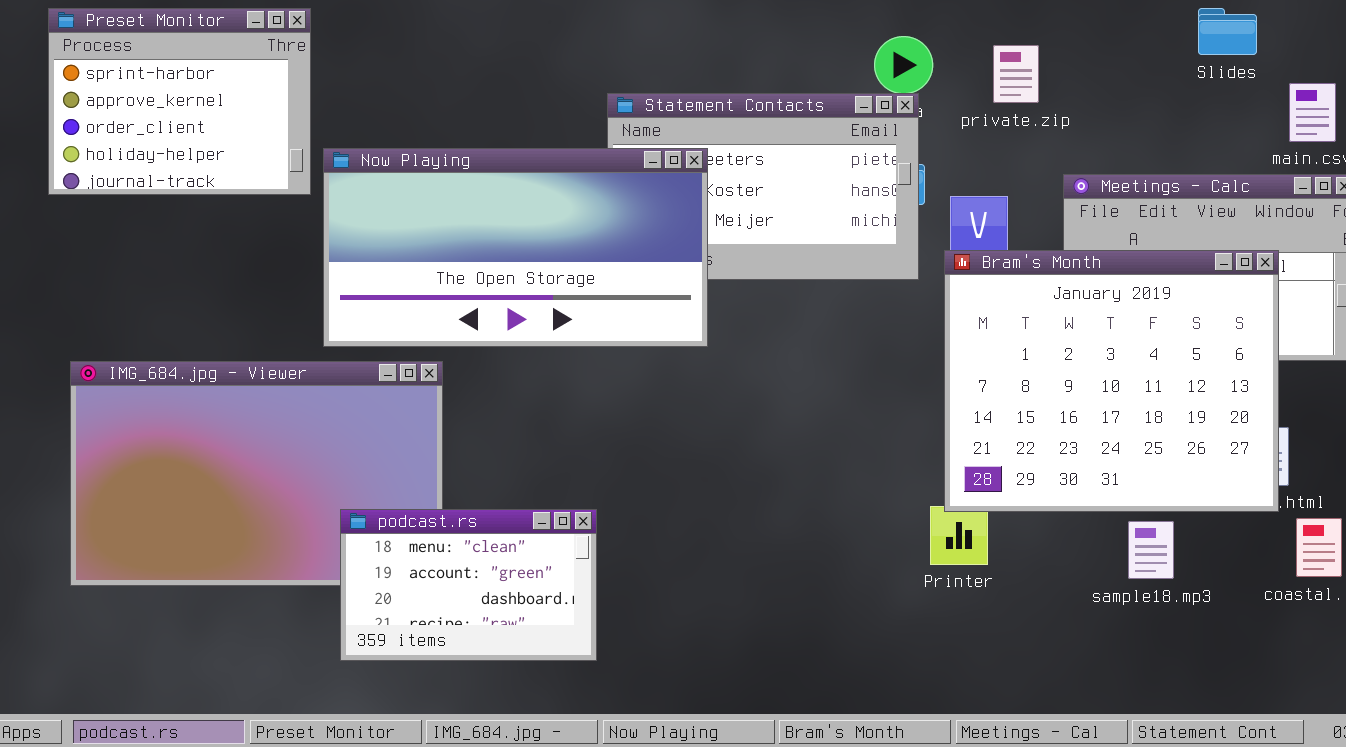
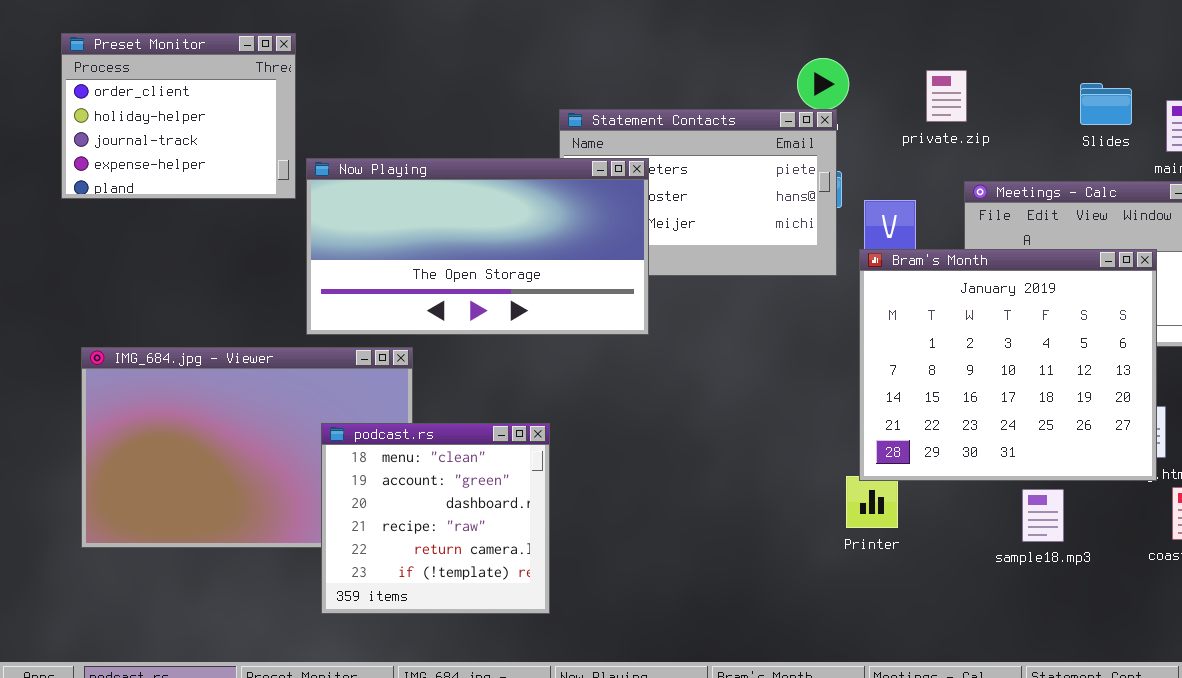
Preset Monitor: [48,8,311,195] -> [61,33,296,199], scrolled down 2 rows
Slides: [1198,8,1257,55] -> [1080,83,1132,125], moved
private.zip: [993,45,1039,103] -> [926,70,967,122], moved
podcast.rs: [340,509,597,661] -> [321,423,550,614], resized

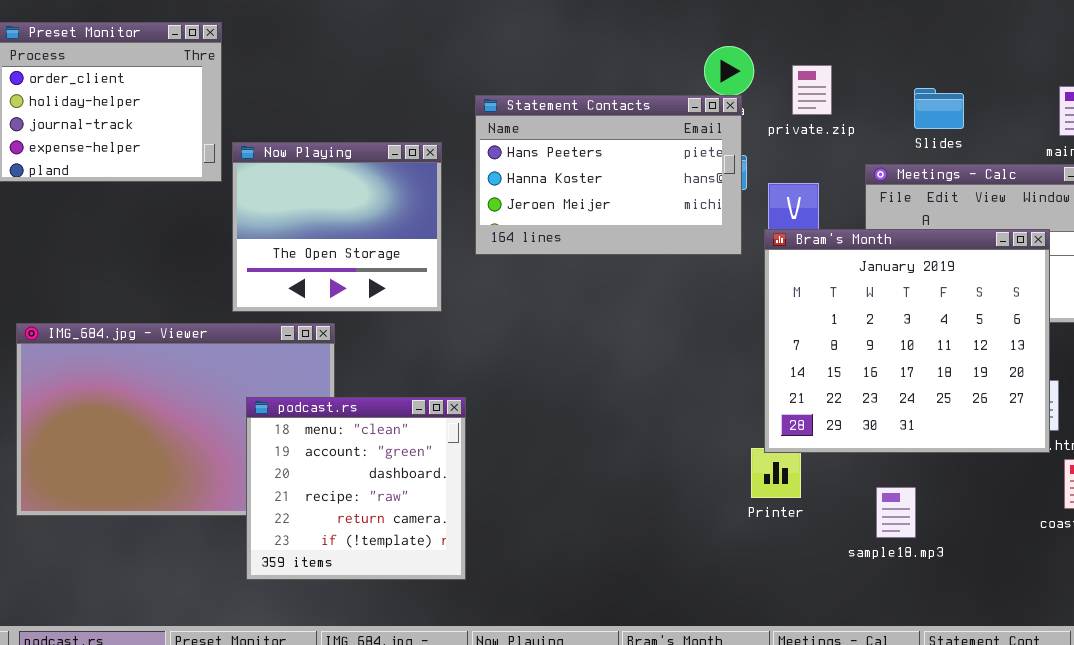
private.zip: [926,70,967,122] -> [792,65,832,115], moved
Slides: [1080,83,1132,125] -> [914,88,964,129], moved
Now Playing: [306,158,649,335] -> [232,142,442,312], resized
sample18.mp3: [1022,489,1064,542] -> [876,487,916,538], moved

